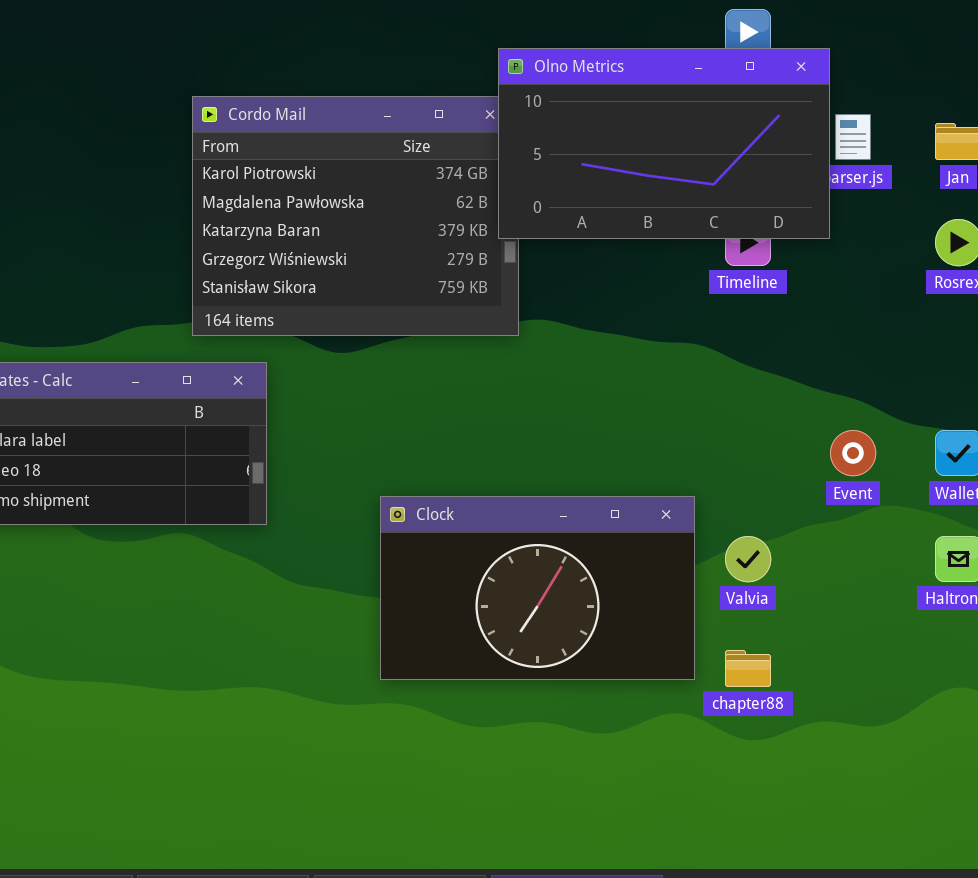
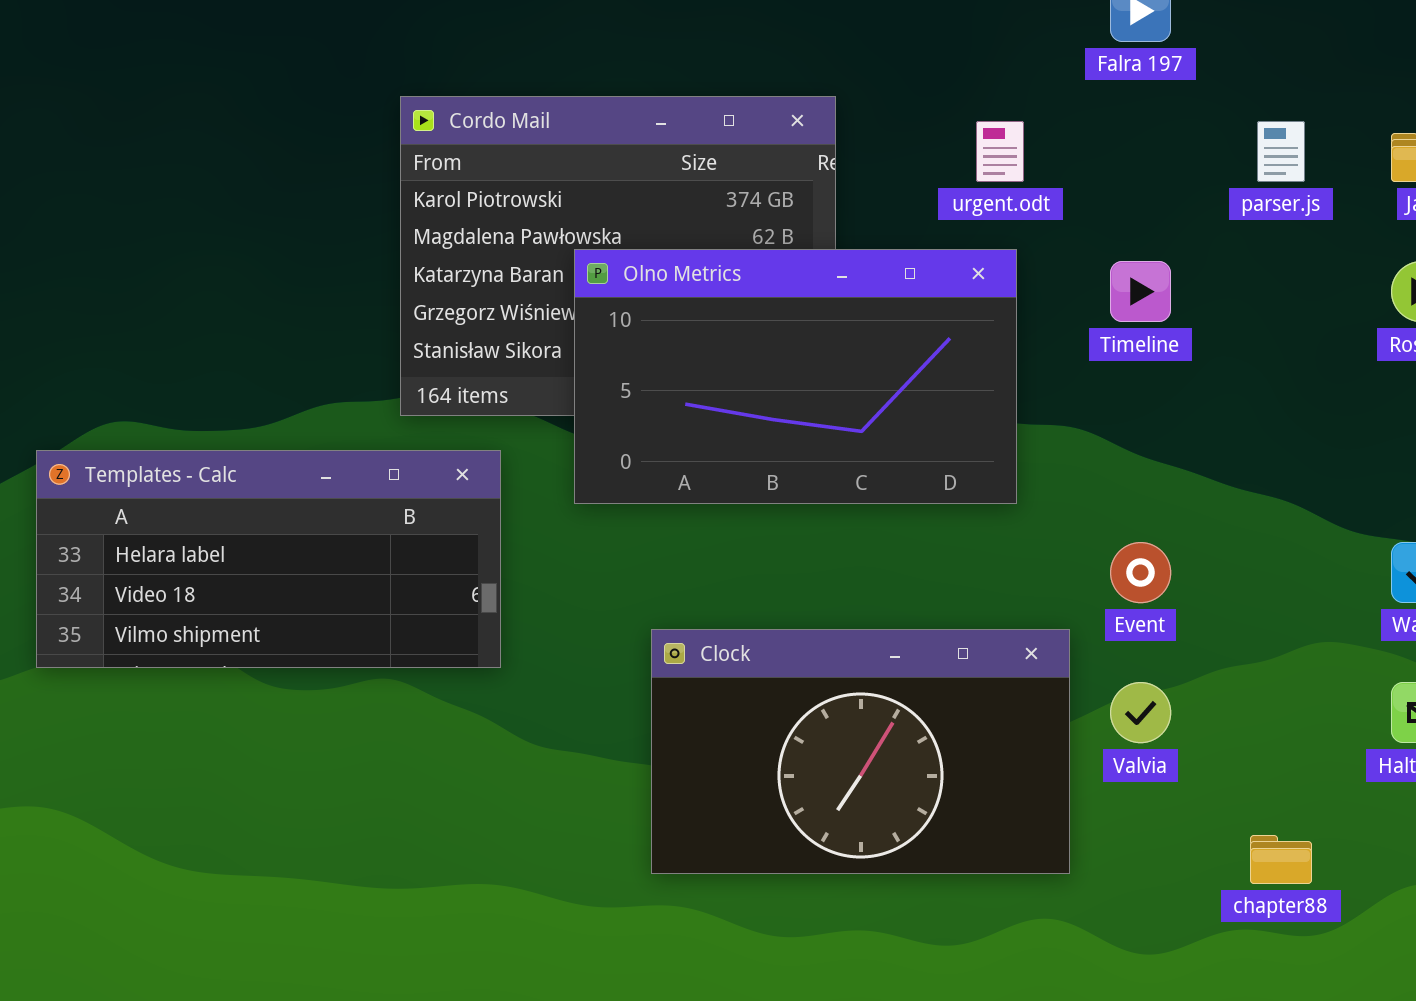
Olno Metrics: [498,48,830,239] -> [574,249,1017,504], moved
Event: [830,430,876,476] -> [1110,542,1171,603], moved
chapter88: [725,650,771,687] -> [1250,835,1312,884], moved

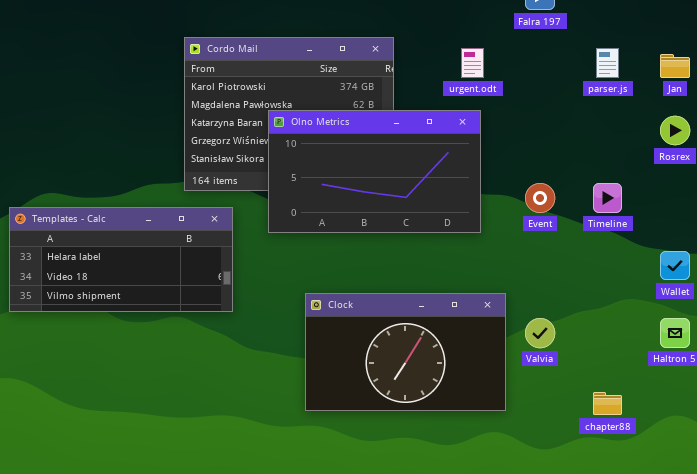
Timeline: [1110,261,1171,322] -> [593,183,622,213], moved
Event: [1110,542,1171,603] -> [525,183,555,213], moved

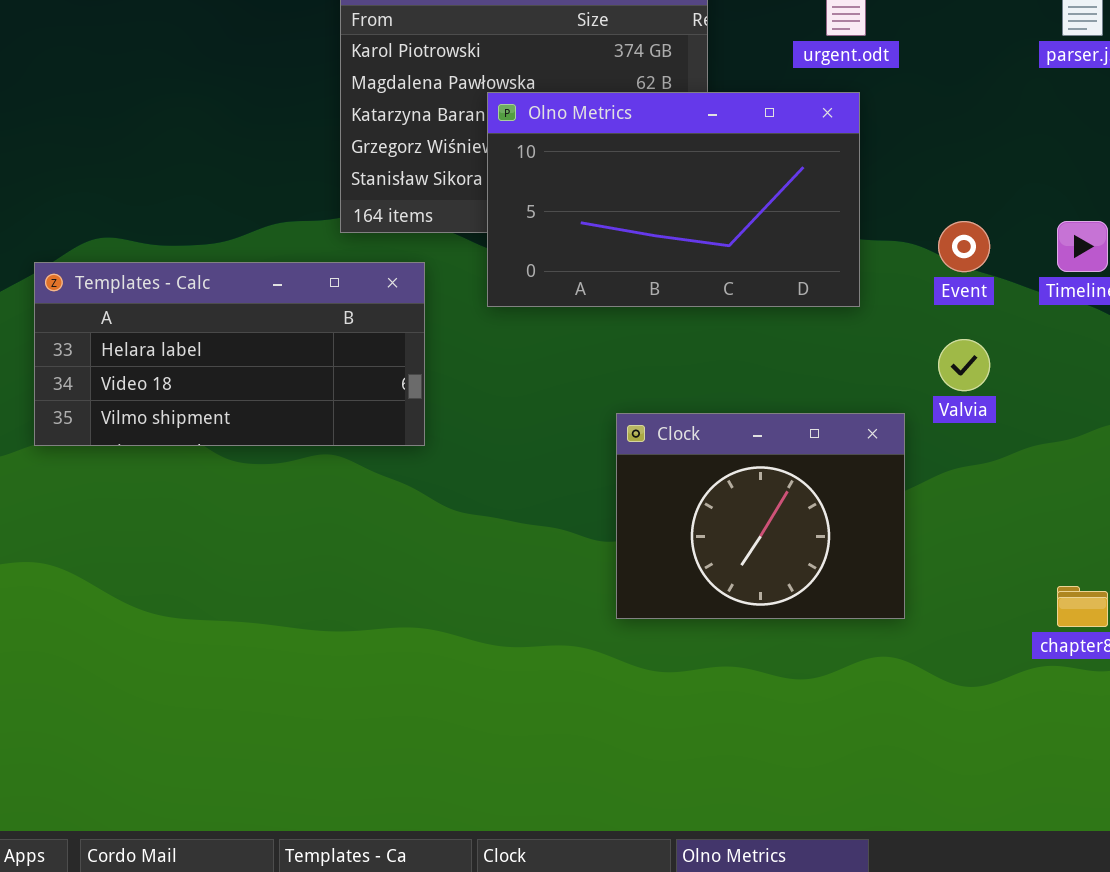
Clock: [305,293,506,411] -> [616,413,905,619], resized
Valvia: [525,318,555,348] -> [938,339,990,391], moved

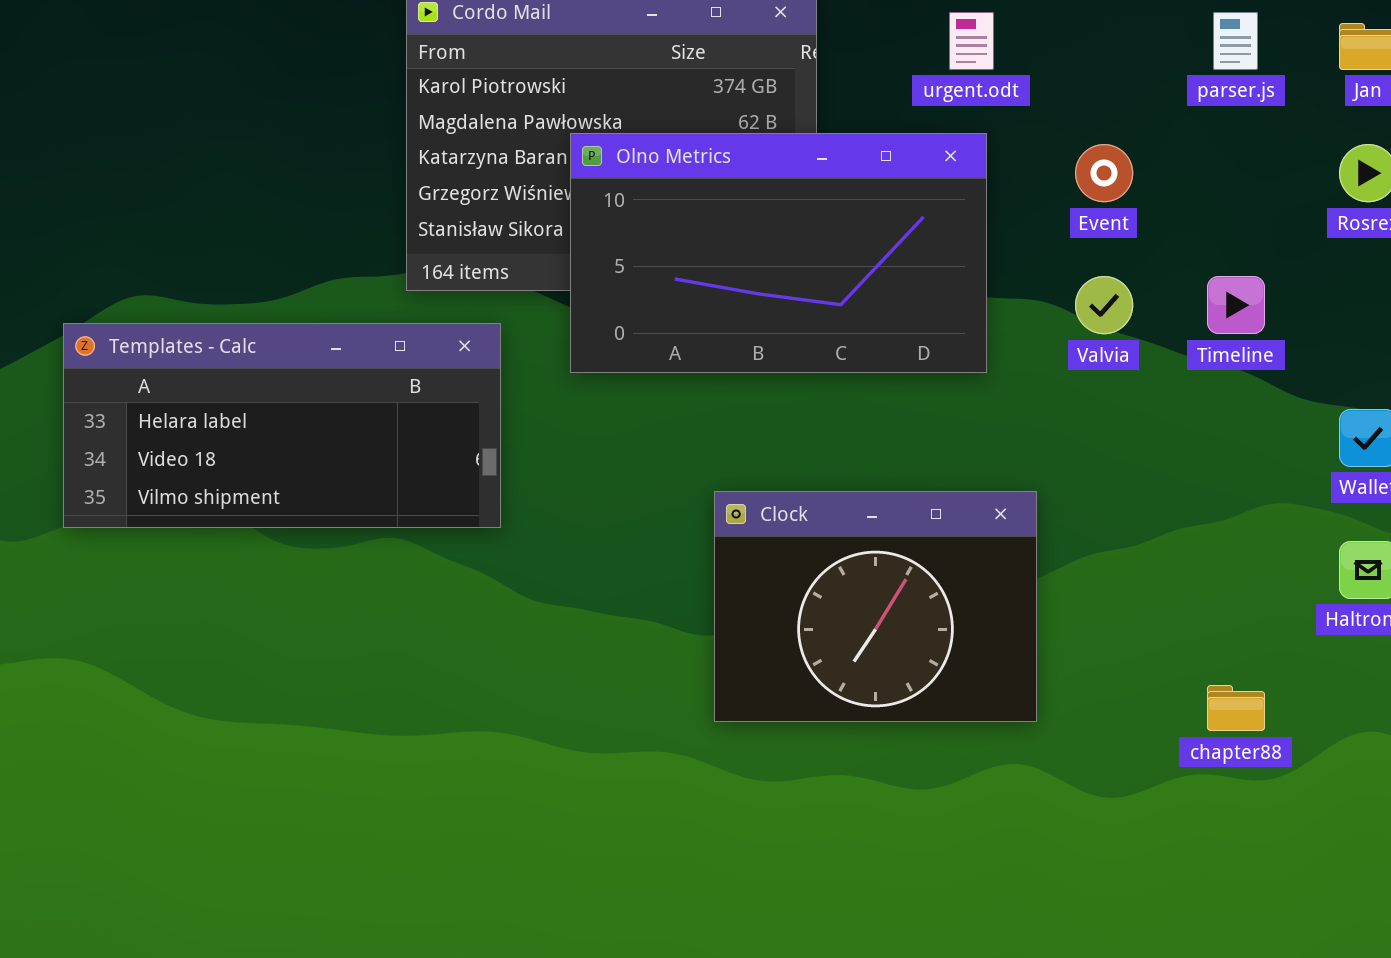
Event: [938,221,990,272] -> [1075,144,1133,202], moved
Valvia: [938,339,990,391] -> [1075,276,1133,334], moved

